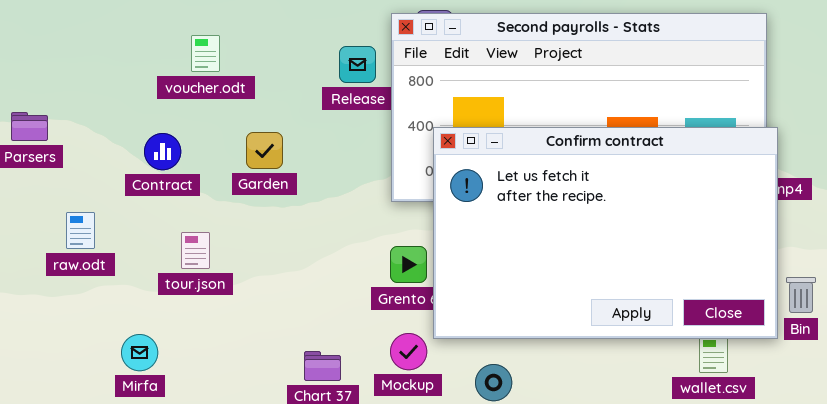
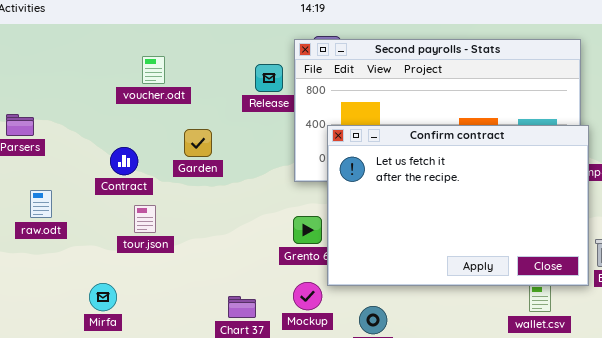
Contract: [144,133,181,170] -> [110,147,138,175], moved
raw.odt: [66,212,95,249] -> [30,190,52,218], moved

